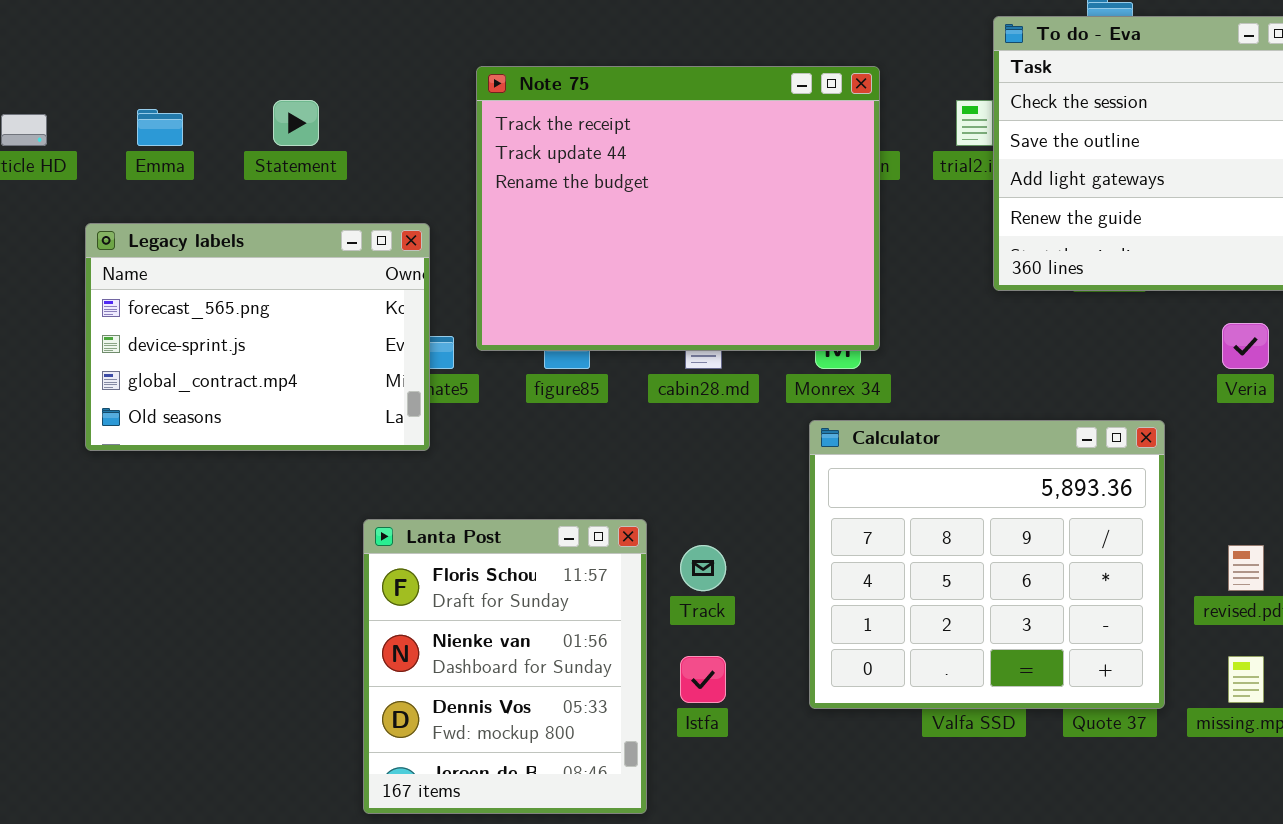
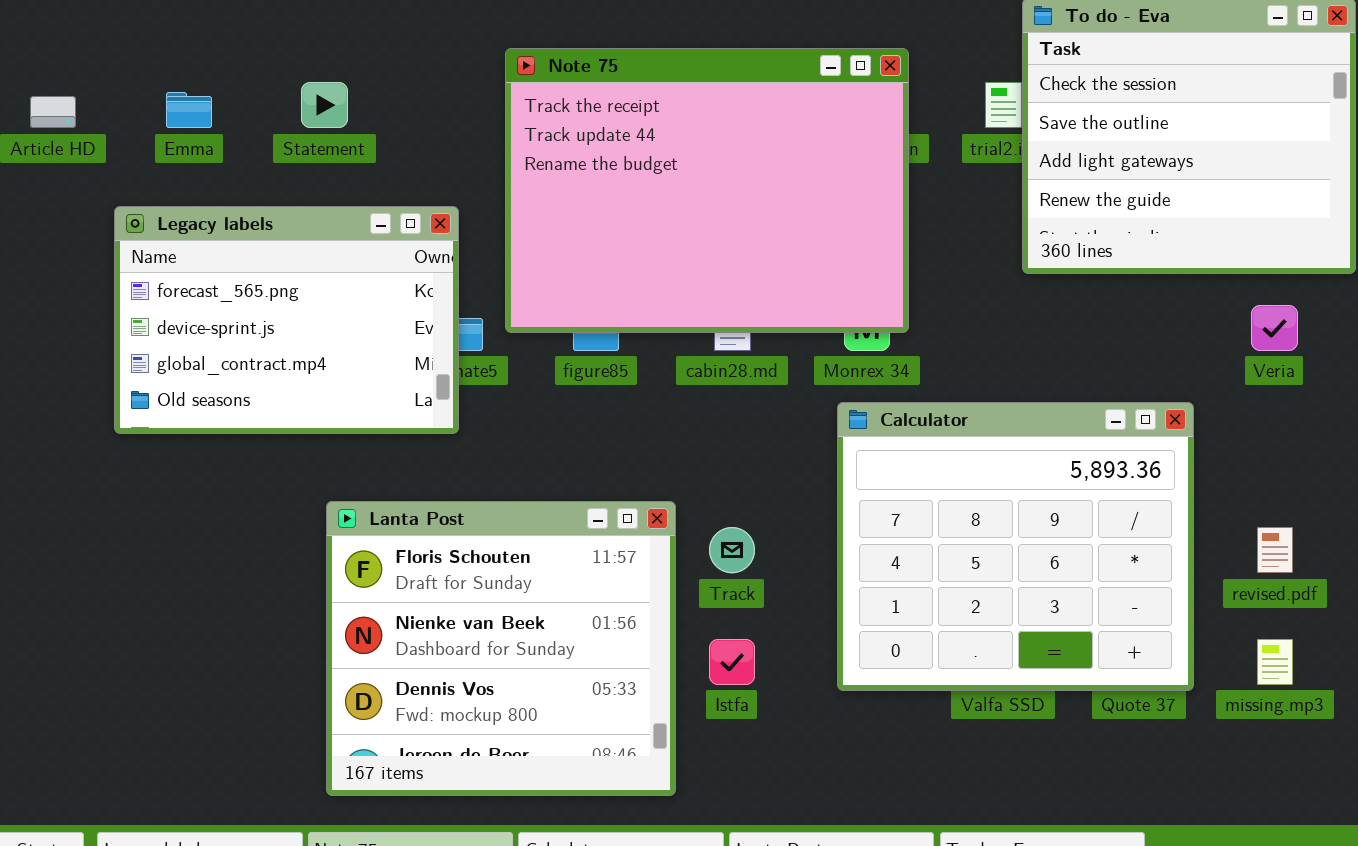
Lanta Post: [363,519,647,814] -> [326,501,676,796], resized

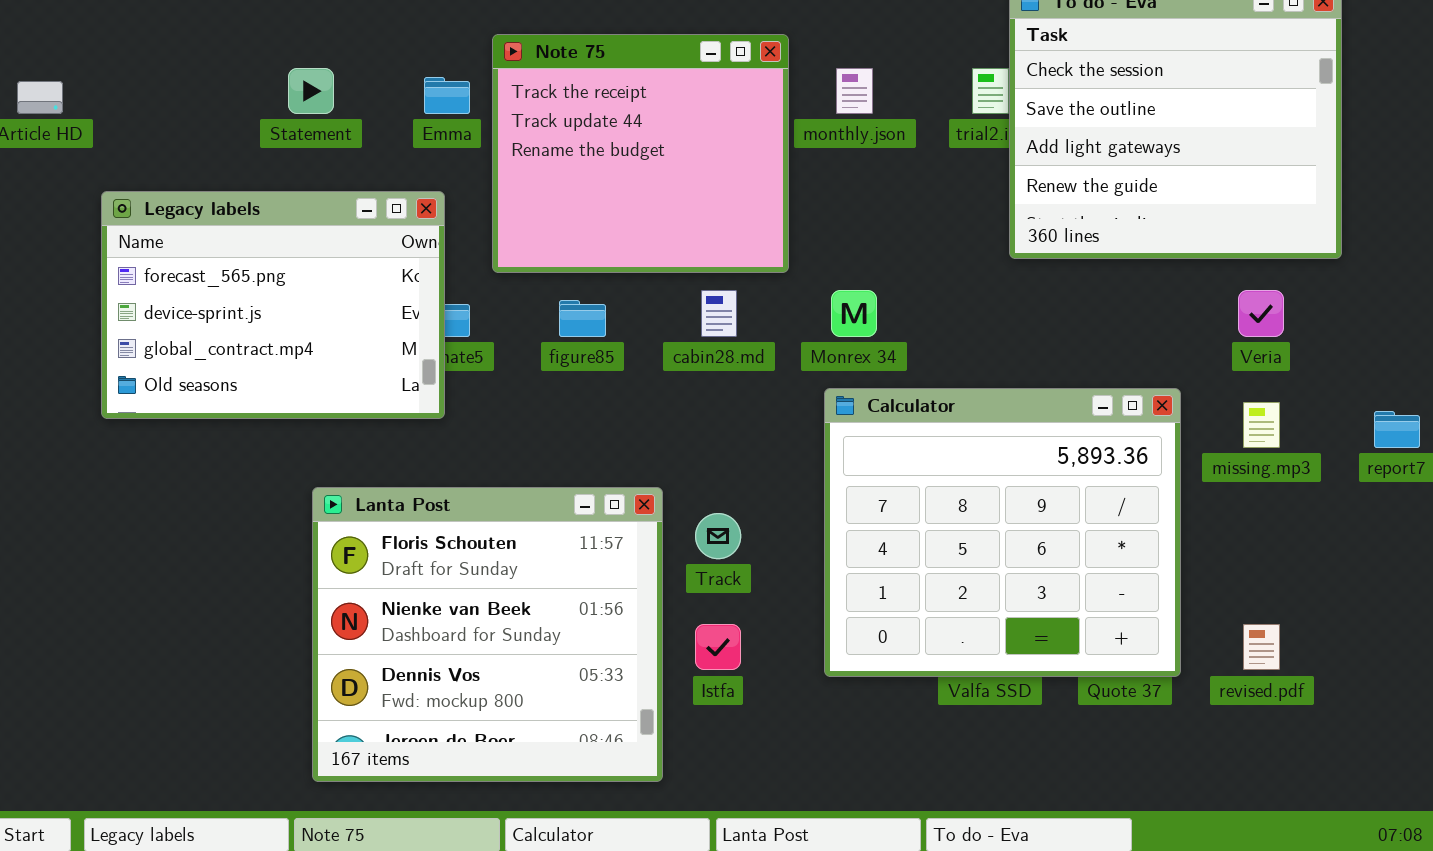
Note 75: [505,48,909,333] -> [492,34,789,273], resized
Emma: [166,92,212,128] -> [424,77,470,114], moved
revised.pdf: [1257,527,1293,573] -> [1243,624,1280,670], moved
missing.mp3: [1257,639,1293,685] -> [1243,402,1280,448], moved

